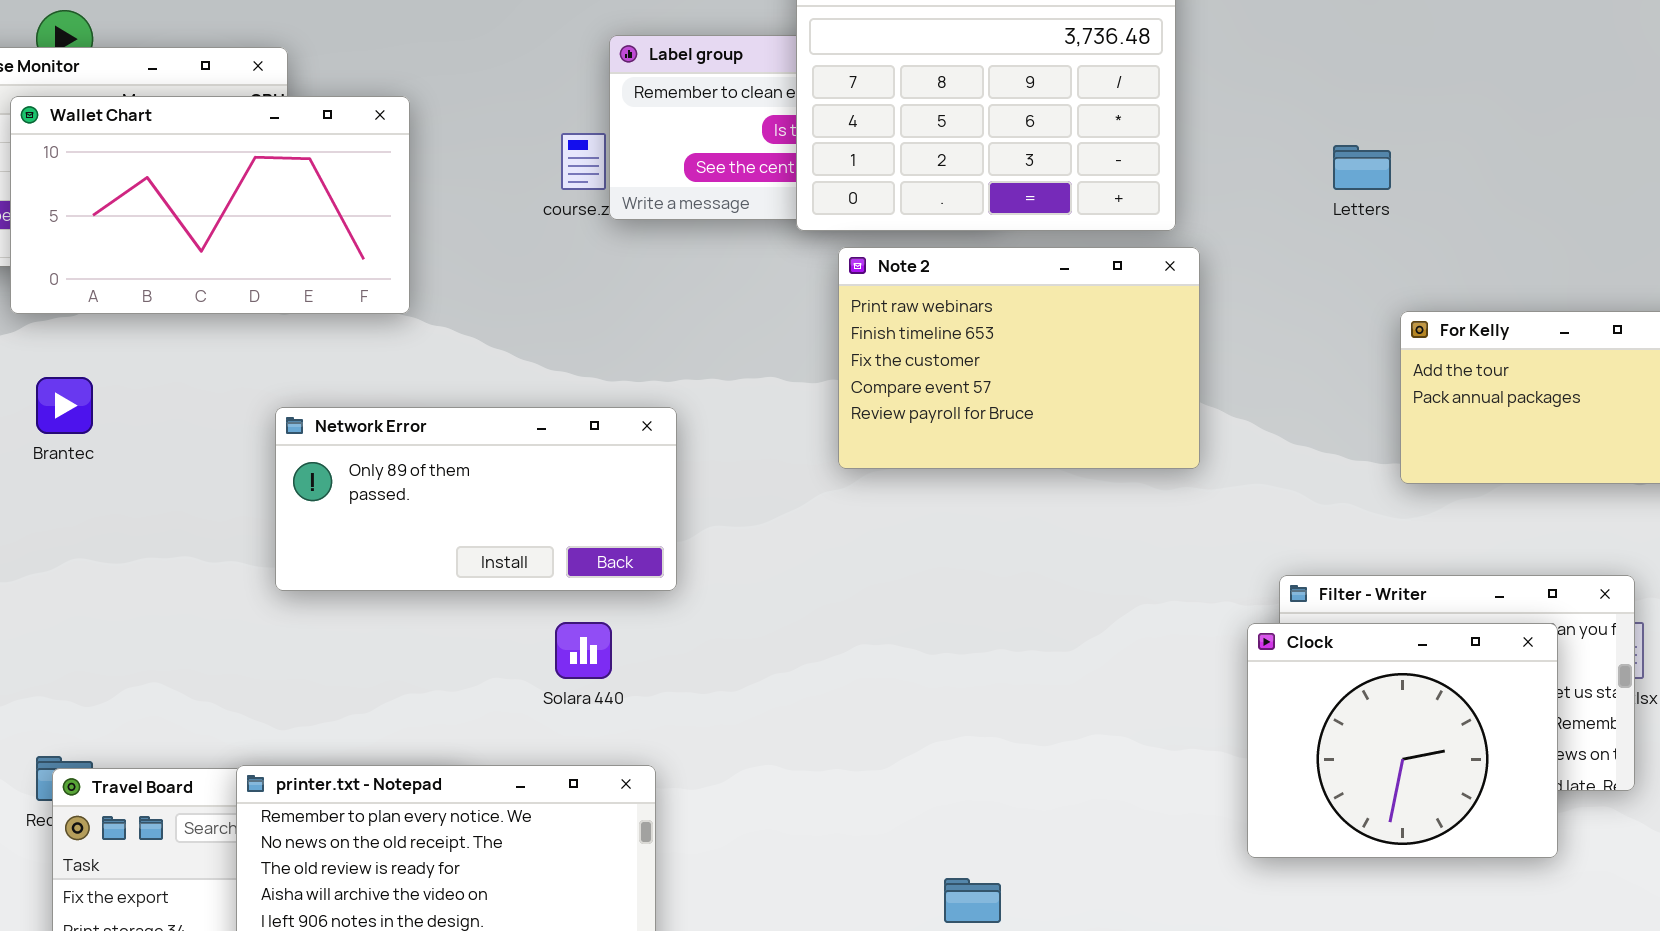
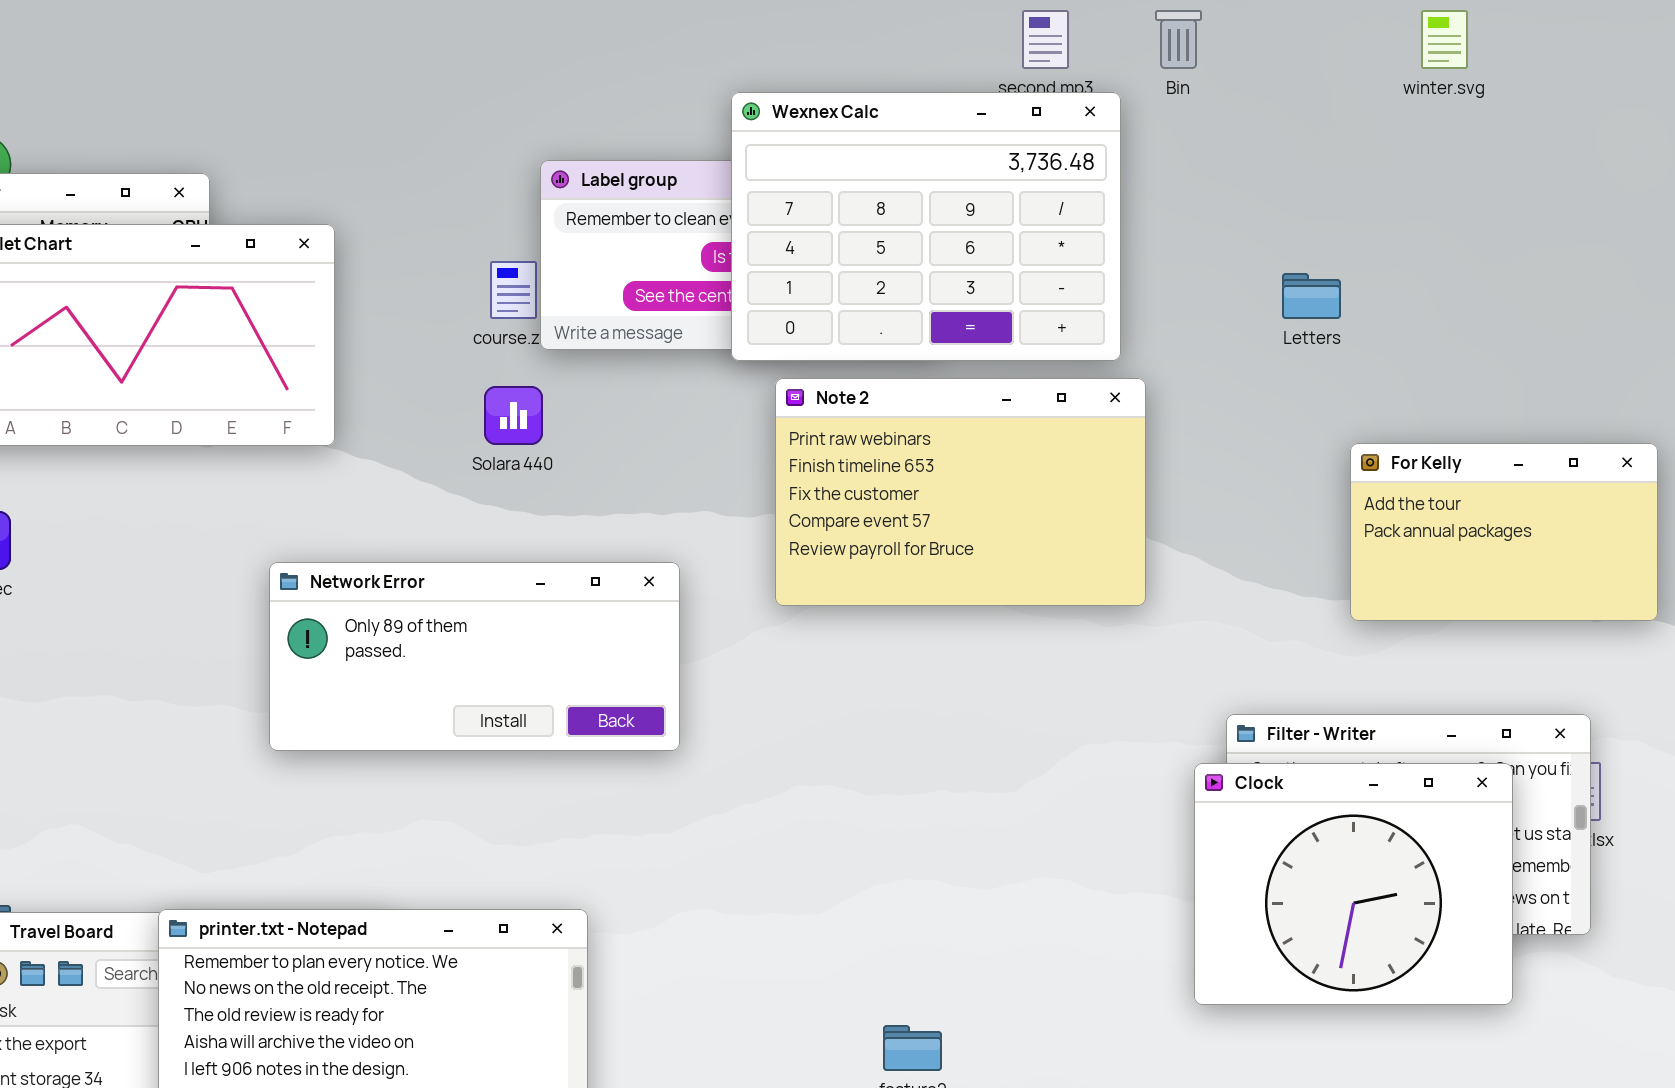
Network Error: [275,407,677,591] -> [269,562,680,751], moved
Solara 440: [555,622,612,679] -> [484,386,543,445], moved

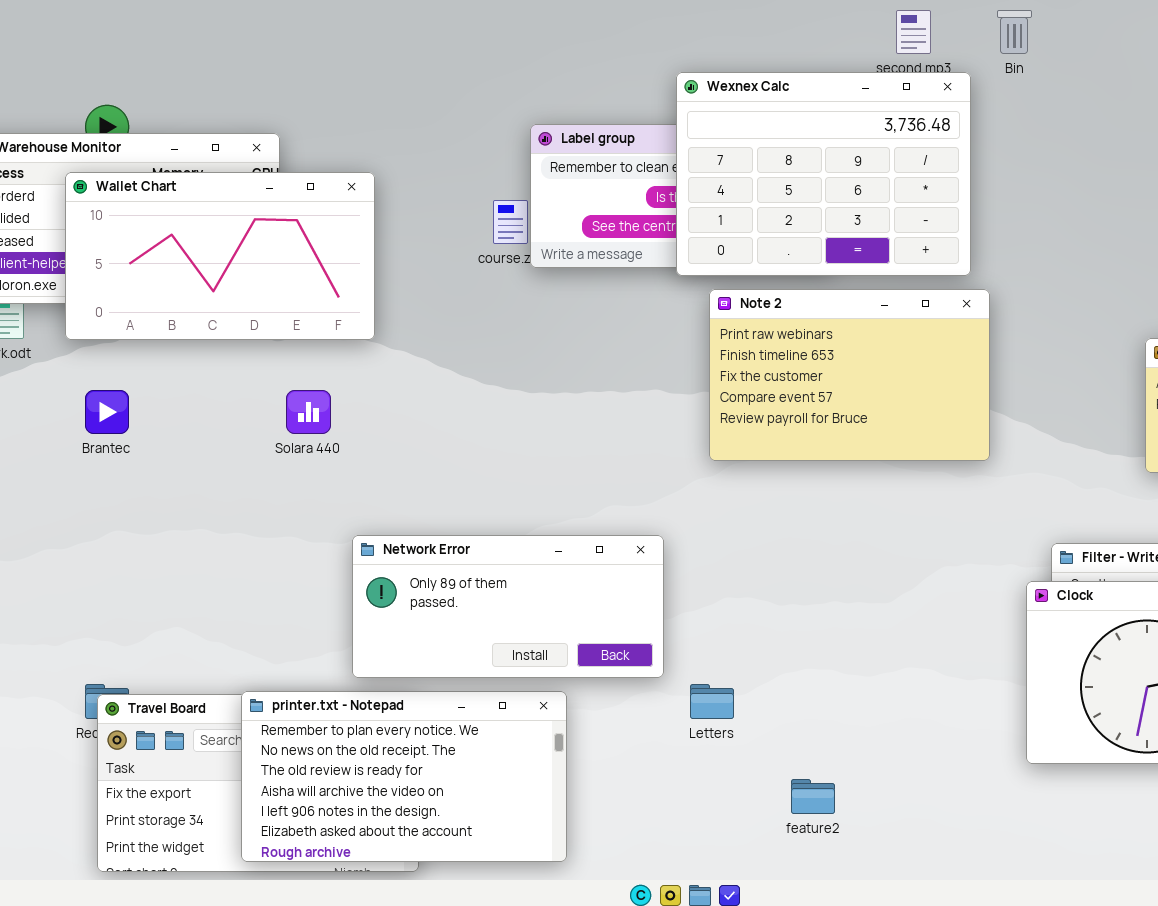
Letters: [1282,273,1341,319] -> [690,684,734,719], moved
Solara 440: [484,386,543,445] -> [286,390,331,434], moved
Network Error: [269,562,680,751] -> [352,535,664,678], moved

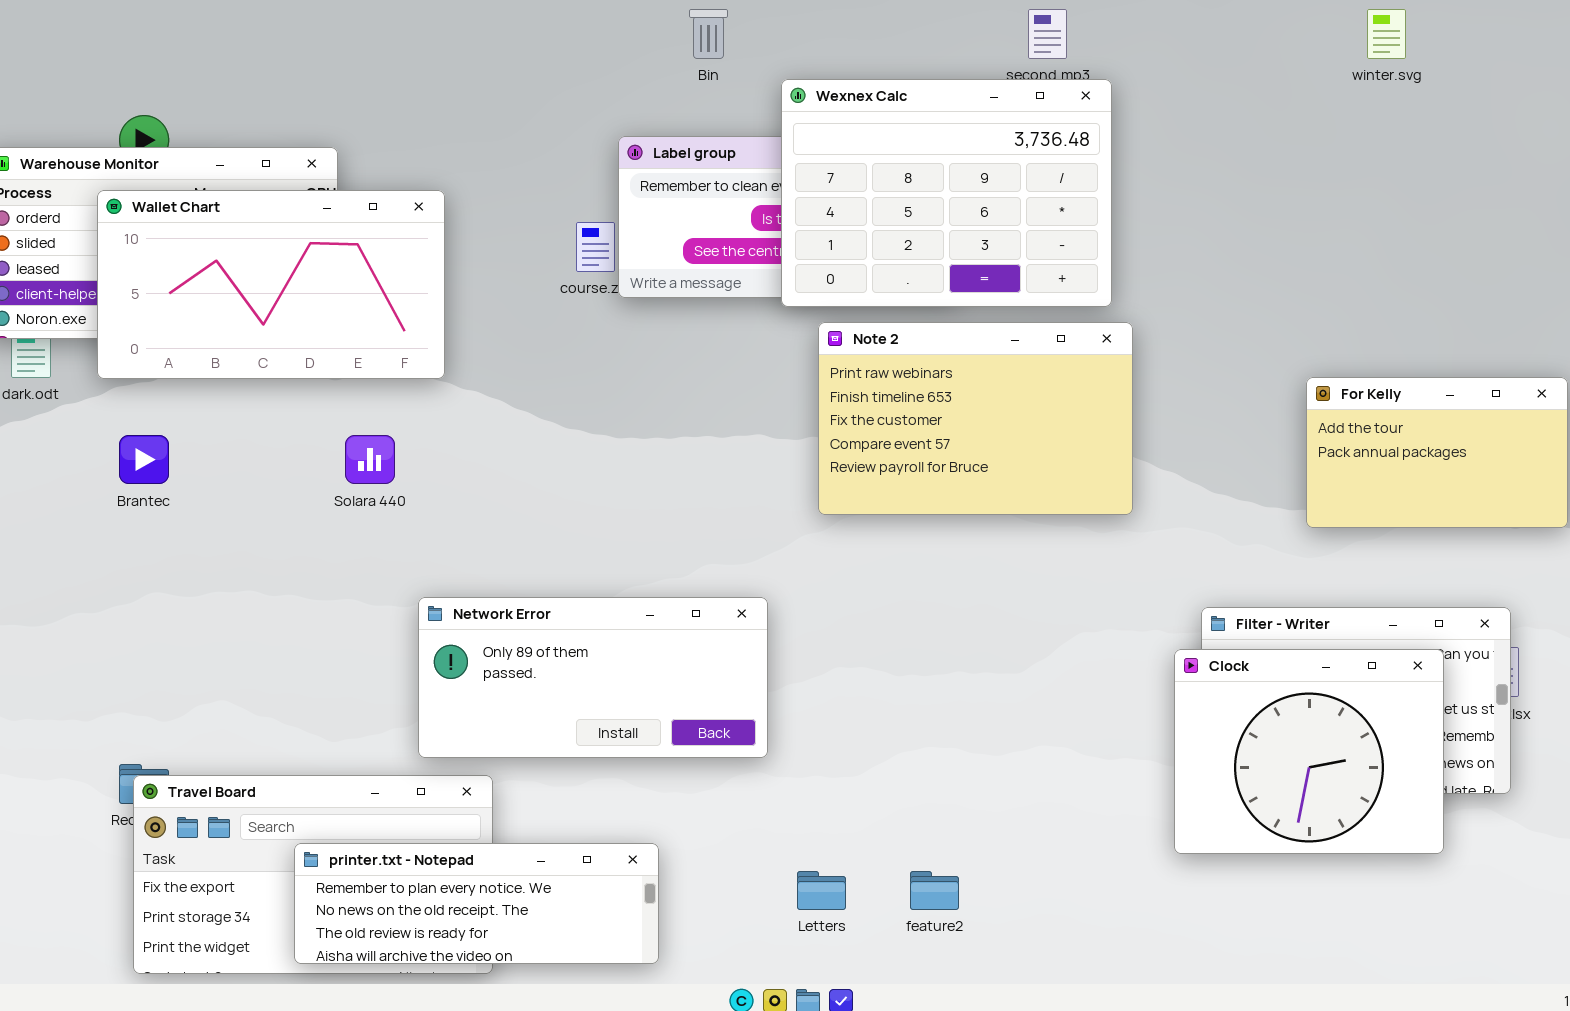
Bin: [997,10,1032,54] -> [689,9,728,59], moved
Letters: [690,684,734,719] -> [797,871,846,910], moved
printer.txt - Notepad: [241,691,567,862] -> [294,843,659,964], resized

